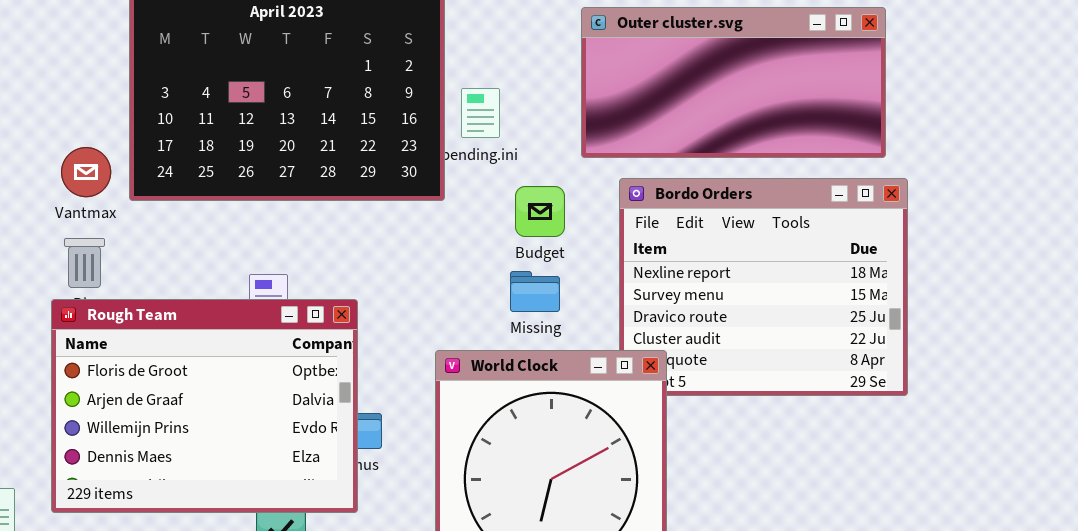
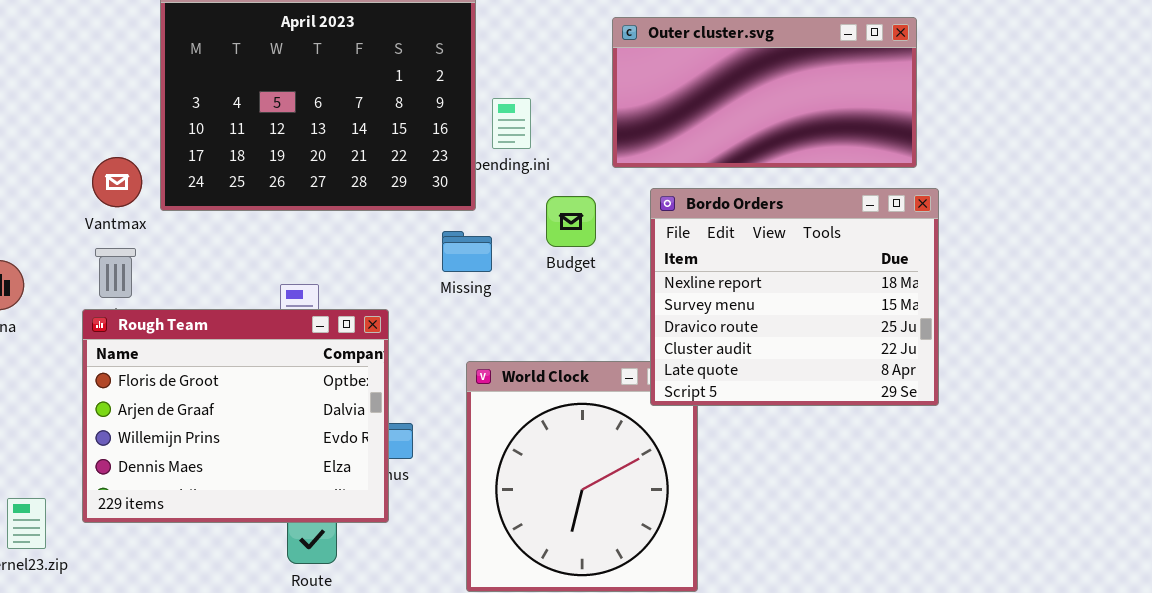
Bordo Orders: [619,178,908,396] -> [650,188,939,406], raised
Missing: [510,271,560,312] -> [442,231,492,272], moved

